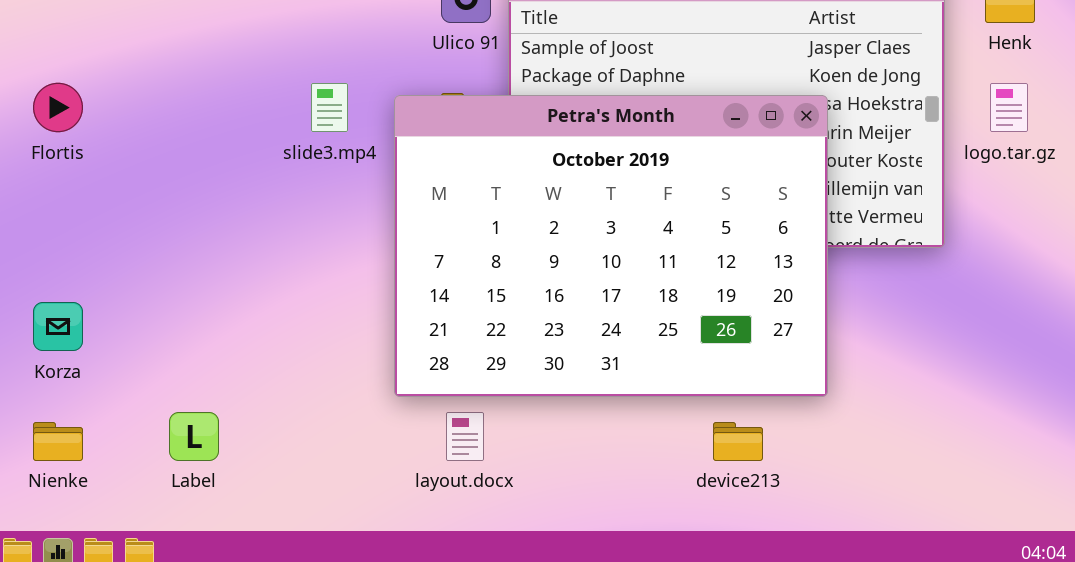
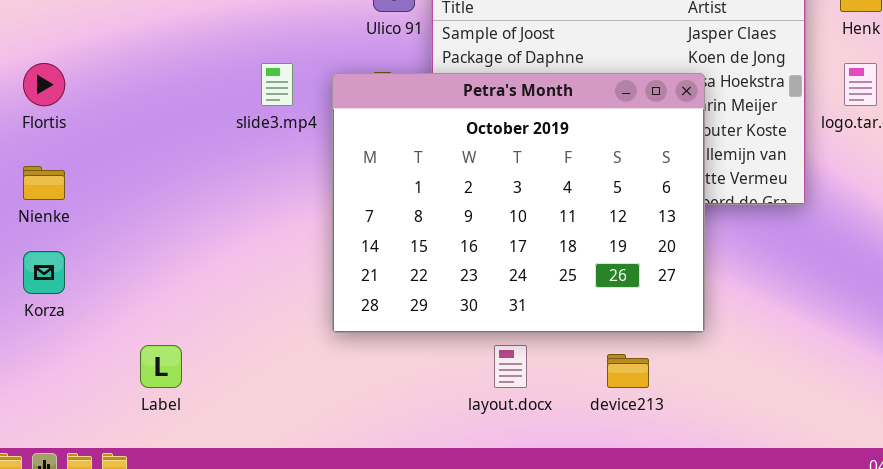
layout.docx: [446,412,484,461] -> [494,345,527,388], moved
Nienke: [33,422,83,461] -> [23,166,65,200], moved

